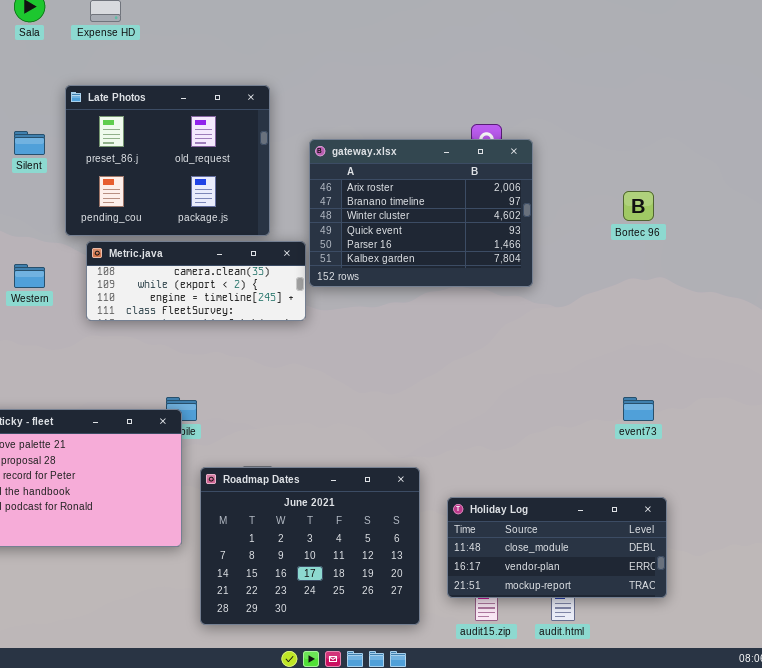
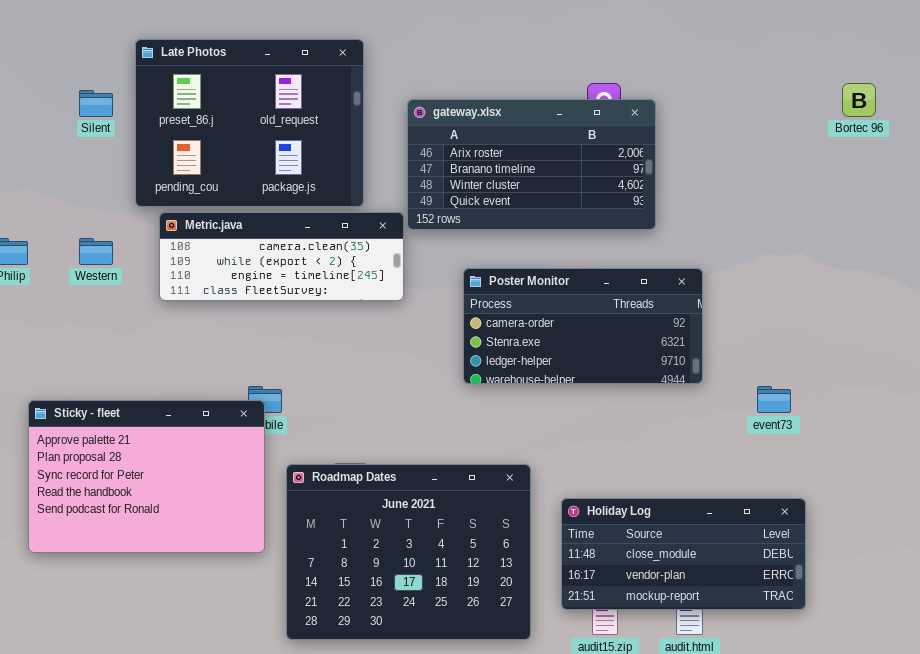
gateway.xlsx: [309,139,533,287] -> [407,99,656,230], resized
Bortec 96: [623,191,654,221] -> [842,83,876,117], moved
Poster Monitor: none -> [463,268,703,384], opened

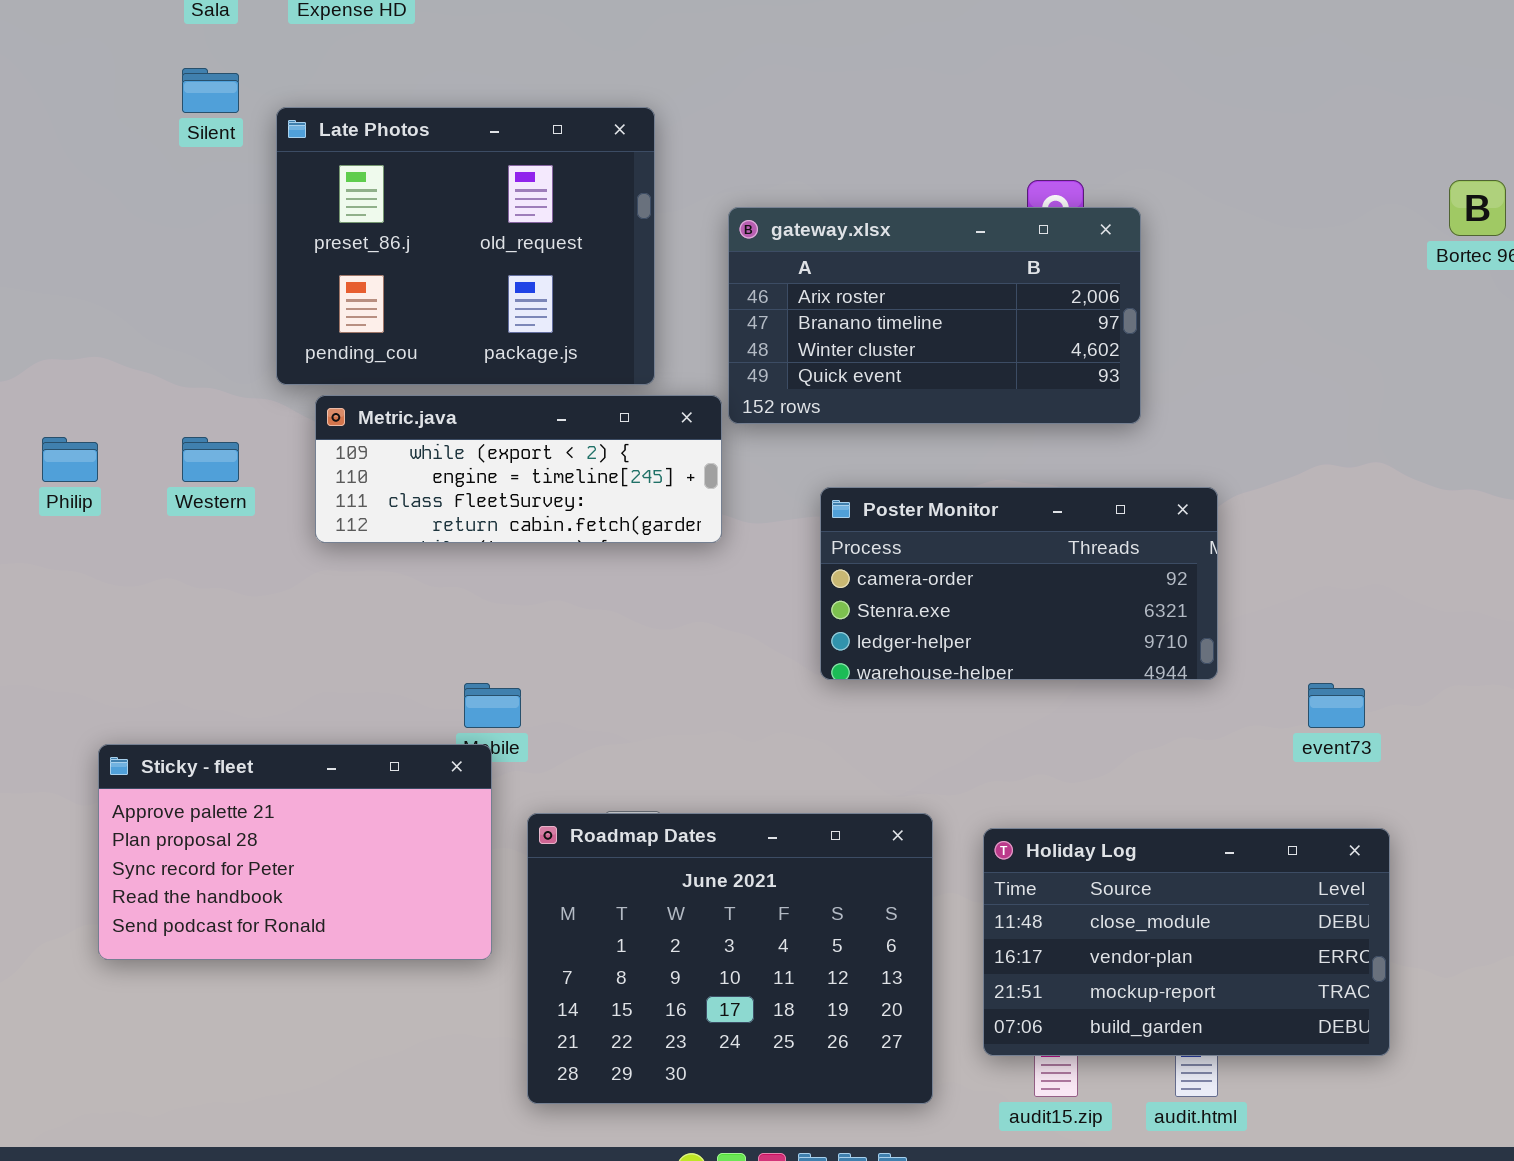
Silent: [79,90,113,117] -> [182,68,239,113], moved
Metric.java: [159,212,404,301] -> [315,395,722,543], scrolled down 1 row
Sticky - fleet: [28,400,265,553] -> [98,744,492,960], resized
Holiday Log: [561,498,806,610] -> [983,828,1390,1056], resized

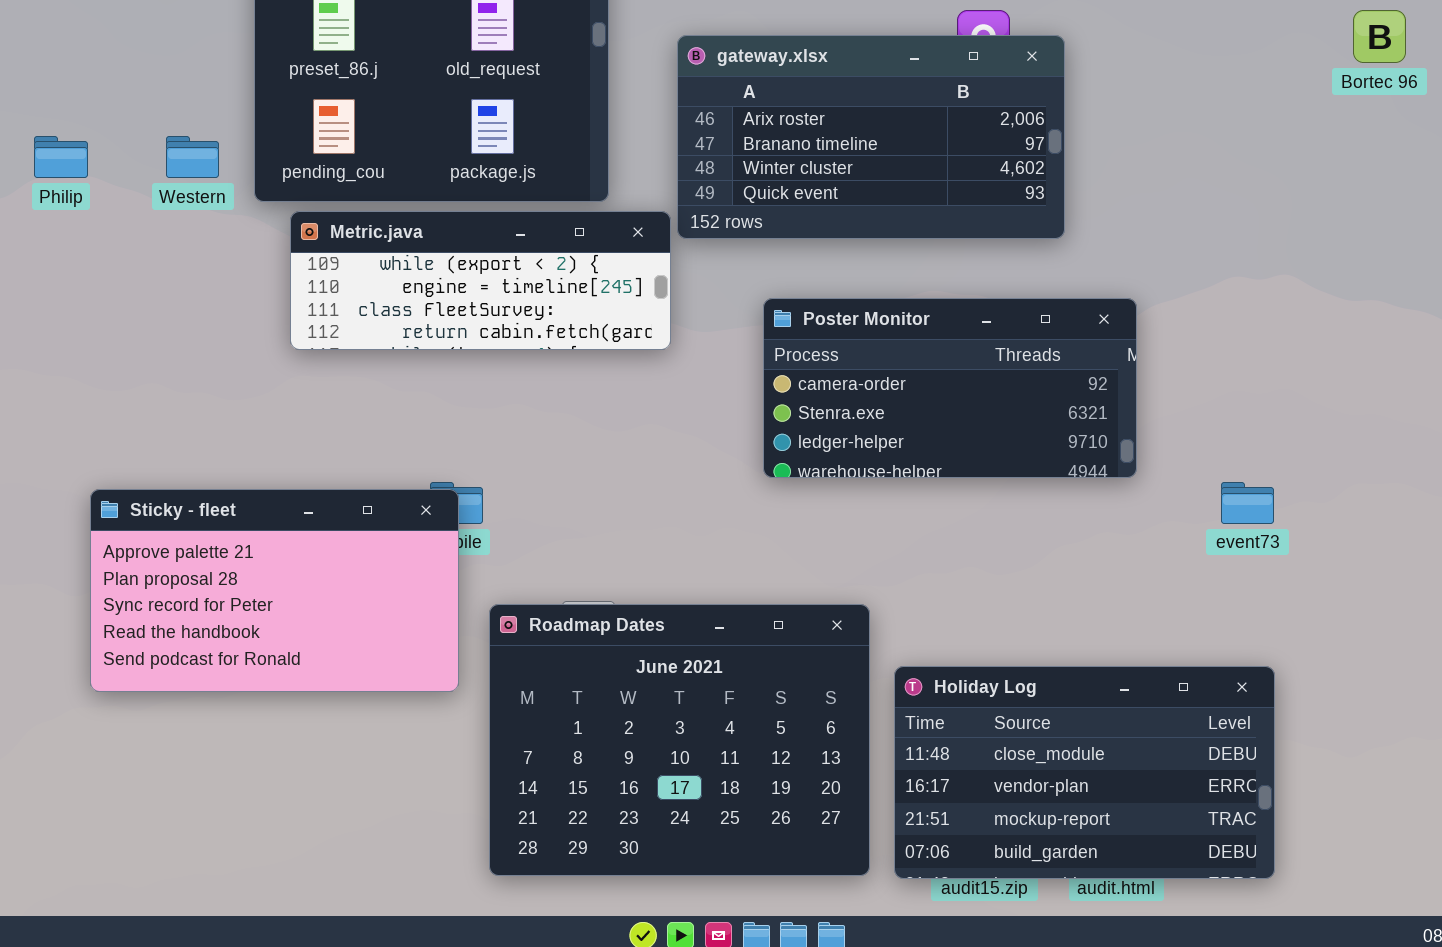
Philip: [42,437,98,482] -> [34,136,88,178], moved
Western: [182,437,239,482] -> [166,136,219,178], moved
Sticky - fleet: [98,744,492,960] -> [90,489,459,692], moved
Holiday Log: [983,828,1390,1056] -> [894,666,1275,879], moved

